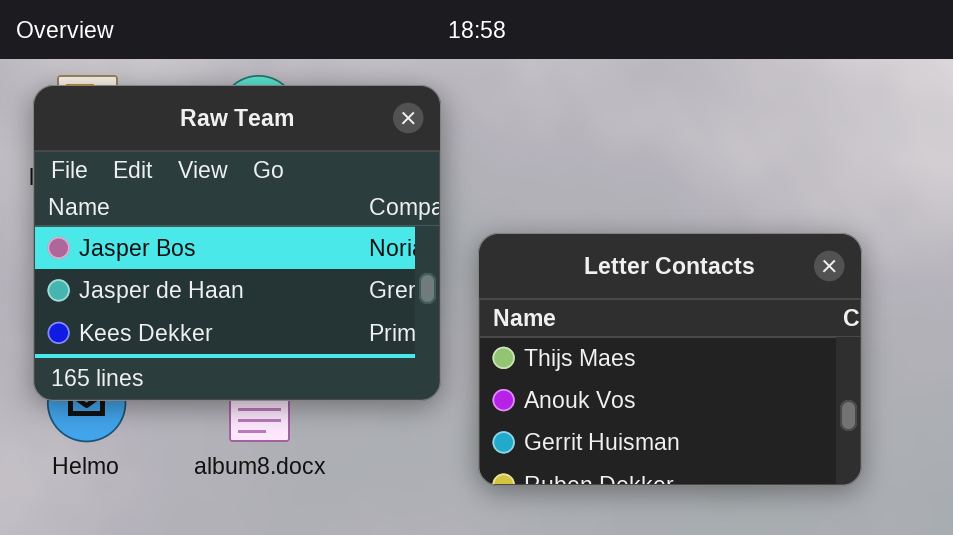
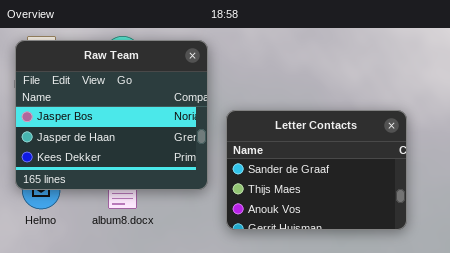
Letter Contacts: [478,233,862,486] -> [226,110,407,230], scrolled up 1 row

